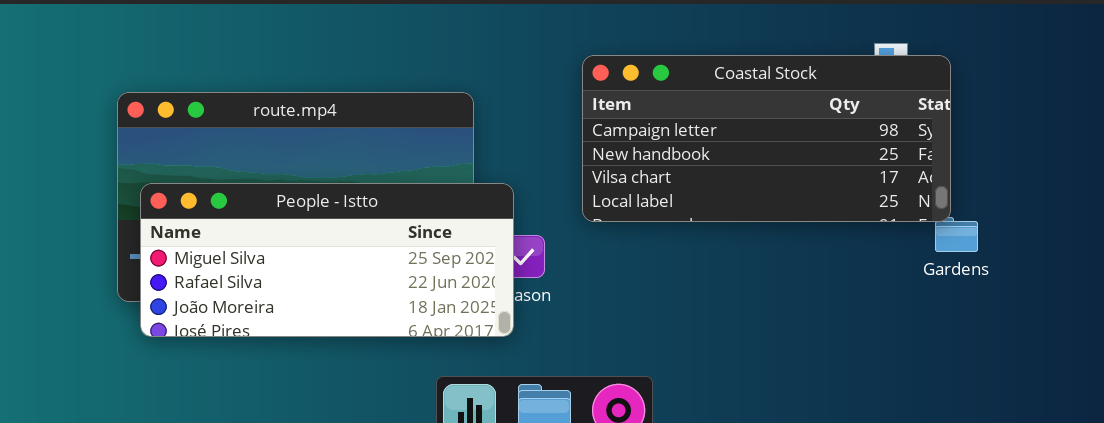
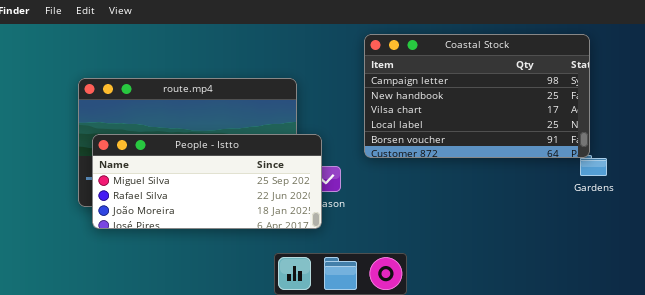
Coastal Stock: [582,55,951,222] -> [364,34,590,158], resized

